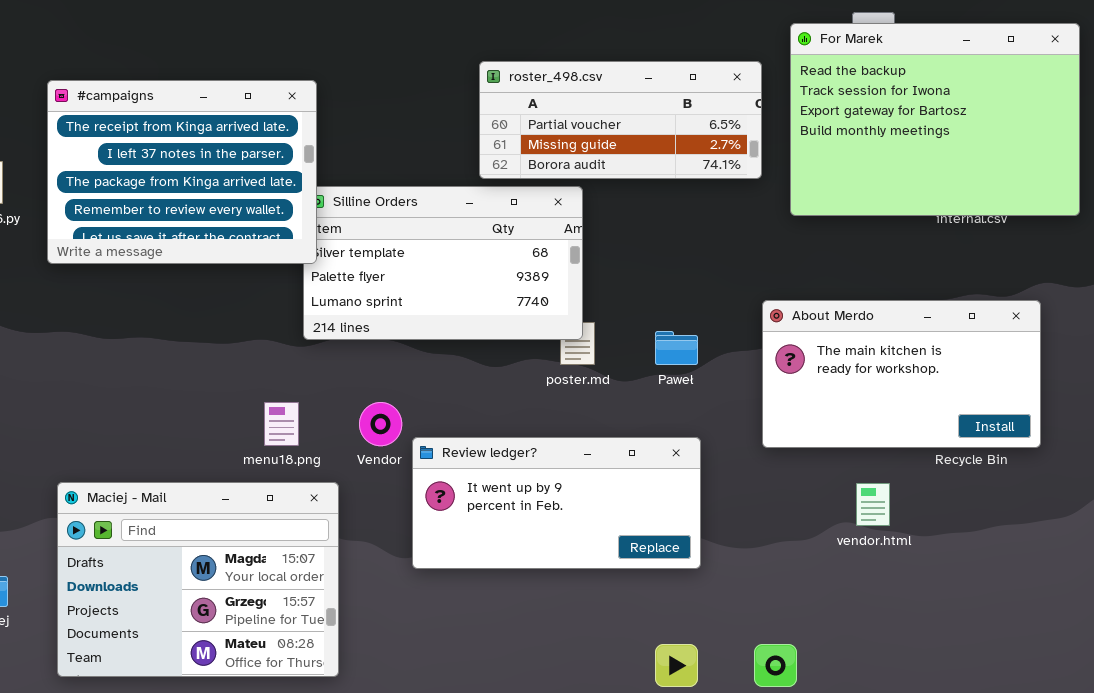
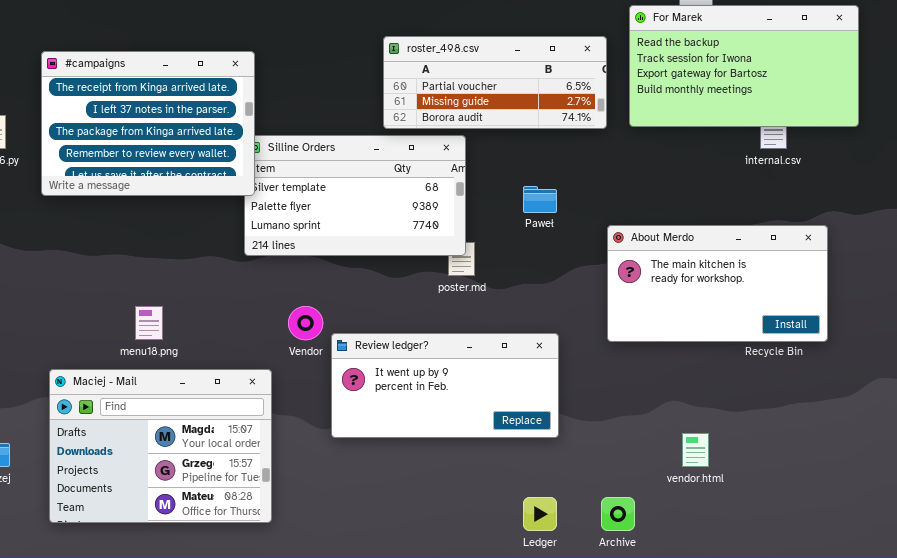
For Marek: [790,23,1080,216] -> [629,5,859,127], resized
Paweł: [655,331,698,365] -> [523,186,557,213], moved
menu18.png: [264,402,299,446] -> [135,306,163,340], moved
vendor.html: [856,483,890,526] -> [682,433,709,467], moved

